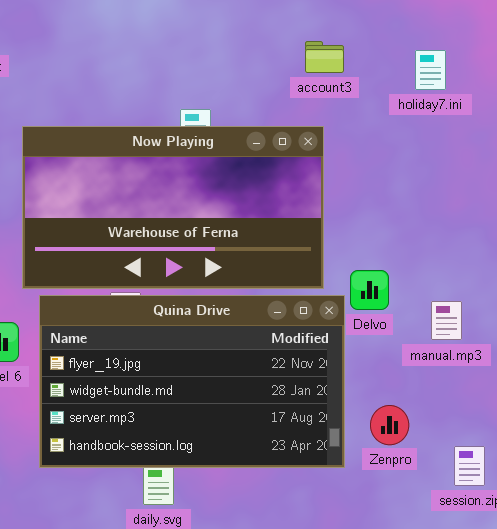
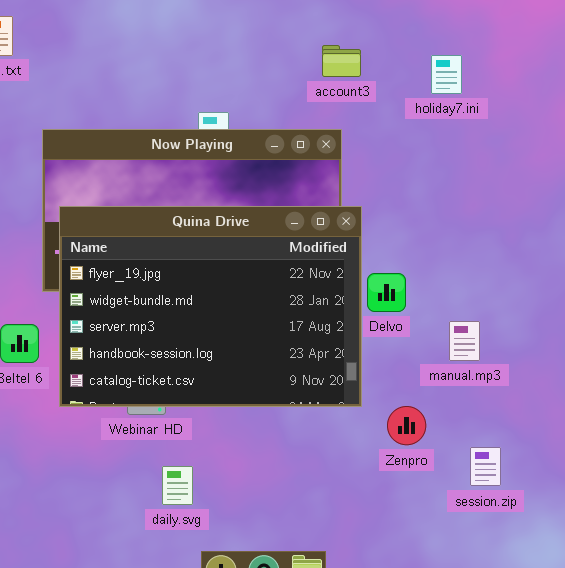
Quina Drive: [39,295,345,468] -> [59,206,362,407], moved, resized
manual.mp3: [431,301,462,340] -> [449,321,480,361], moved

